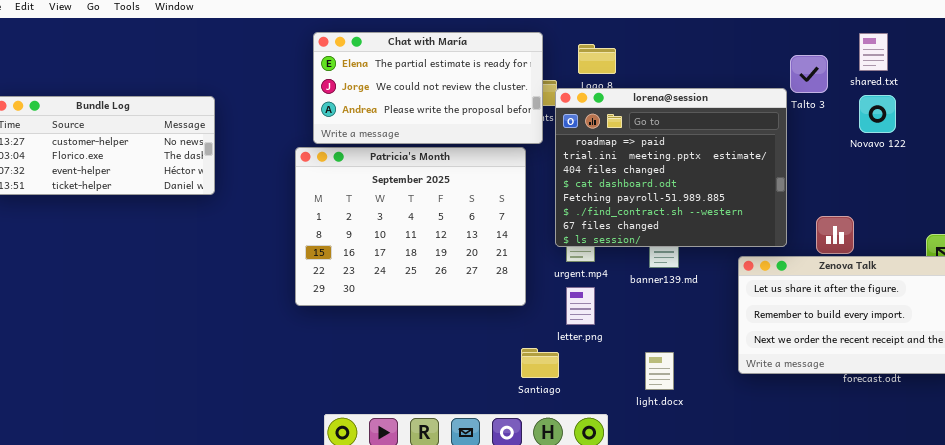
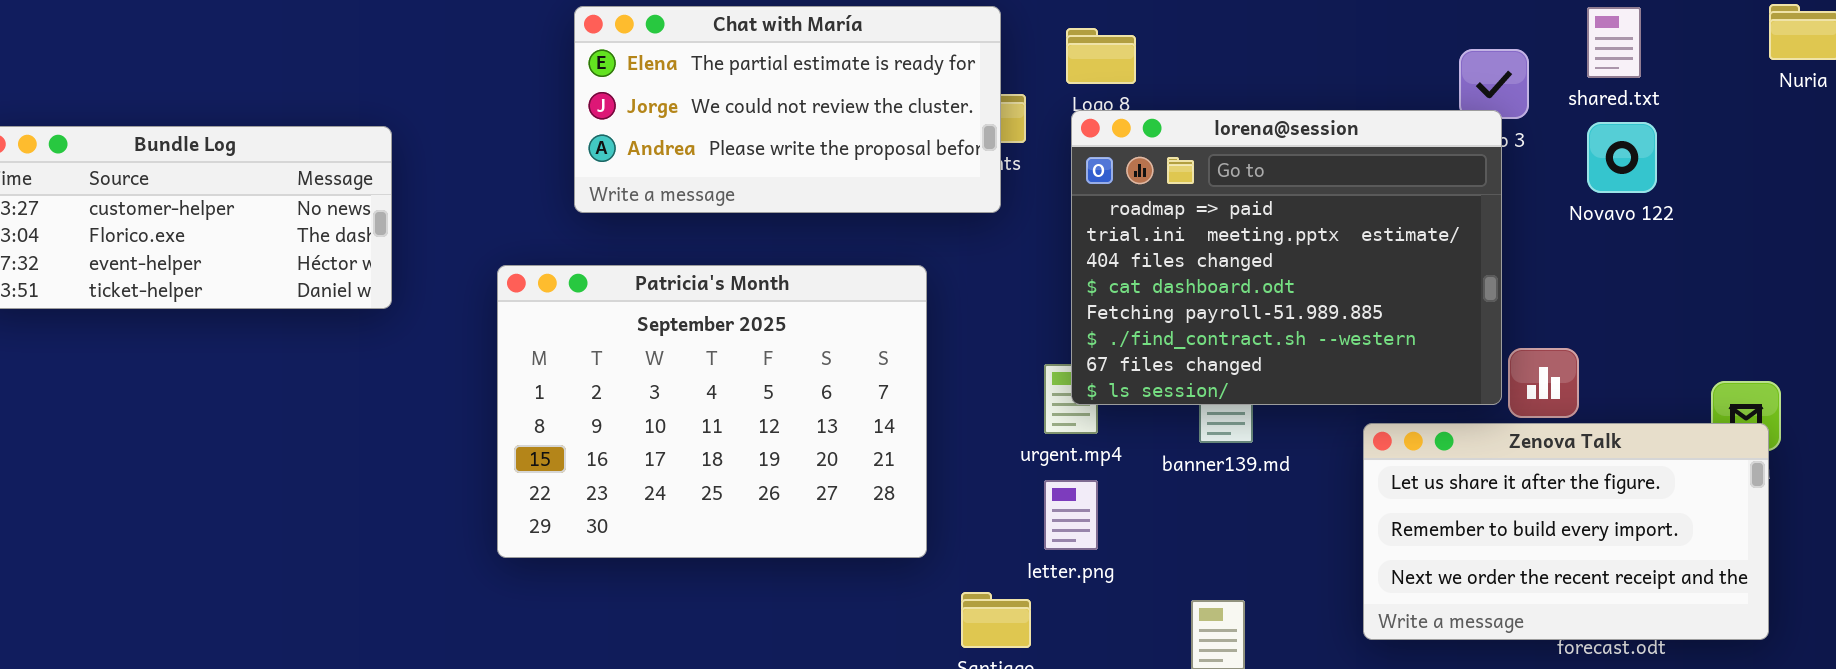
lorena@session: [555,88,787,247] -> [1071,110,1502,405], moved
Patricia's Month: [295,147,526,306] -> [497,265,927,558], moved

